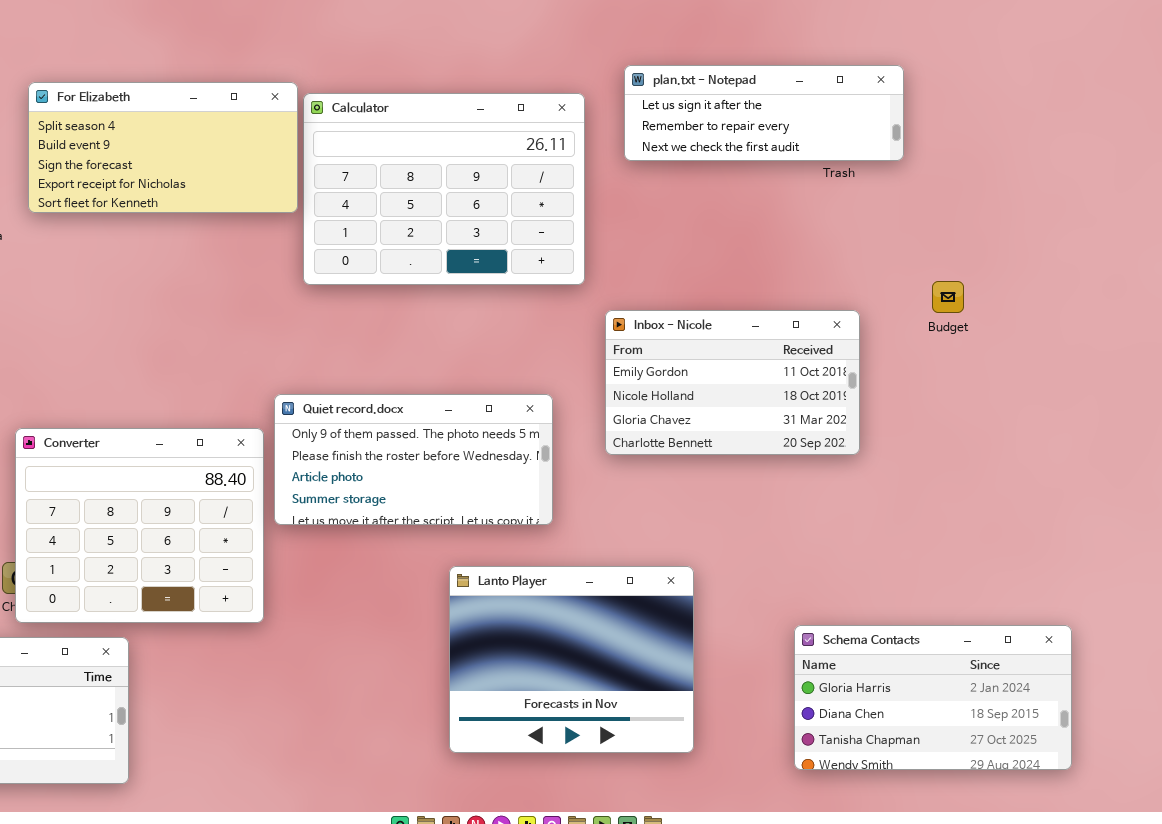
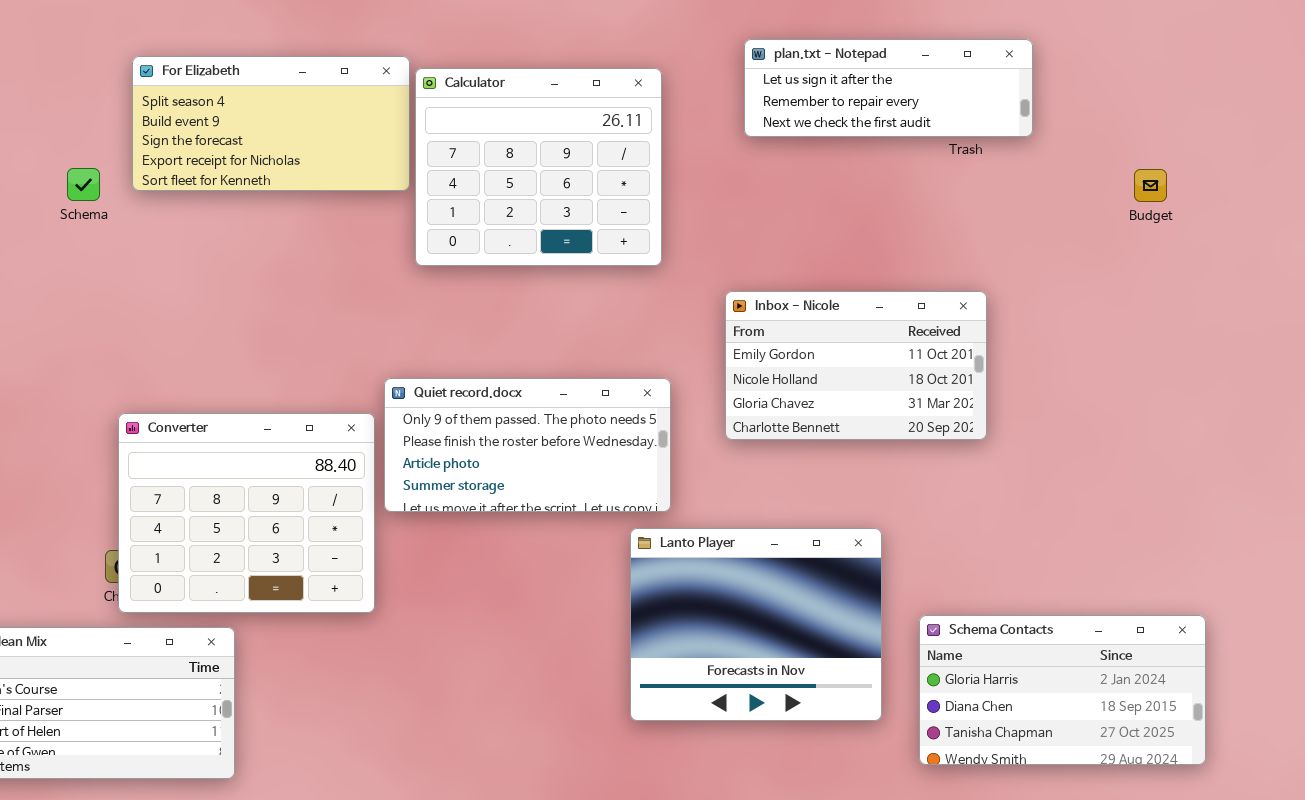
Calculator: [303,93,585,285] -> [415,68,662,266], resized
Budget: [932,281,964,313] -> [1134,169,1167,202], moved
Lanto Player: [449,566,694,753] -> [630,528,882,721], moved

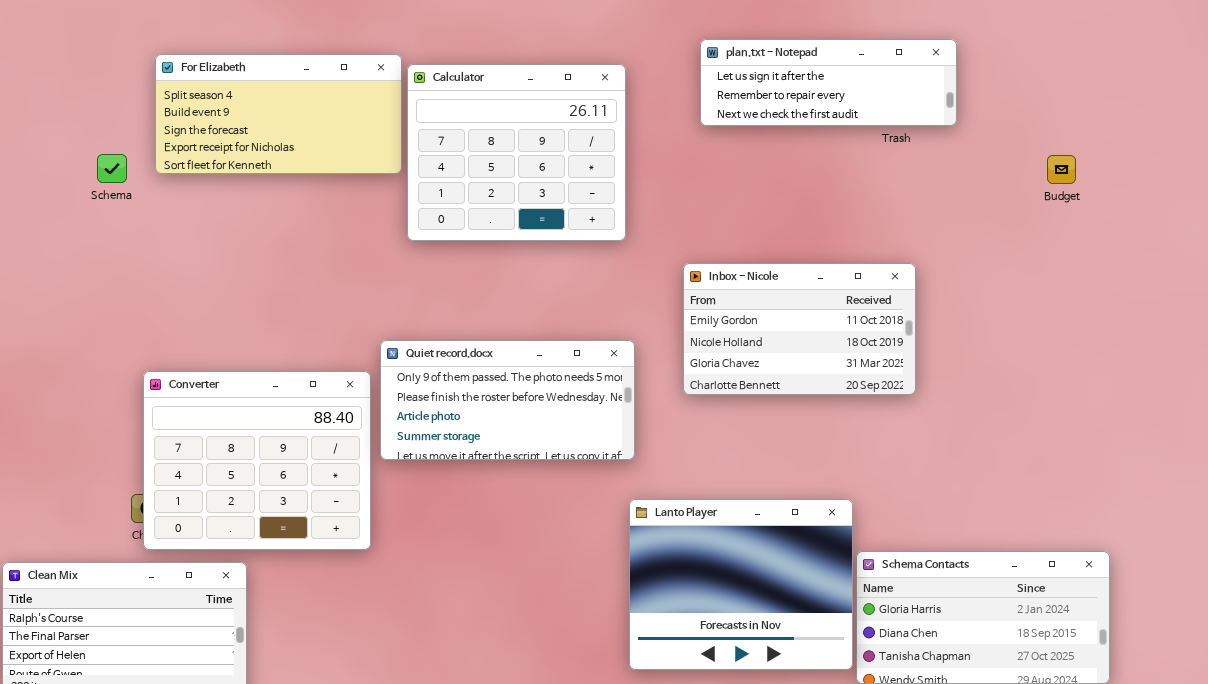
Lanto Player: [630,528,882,721] -> [629,499,853,670], moved

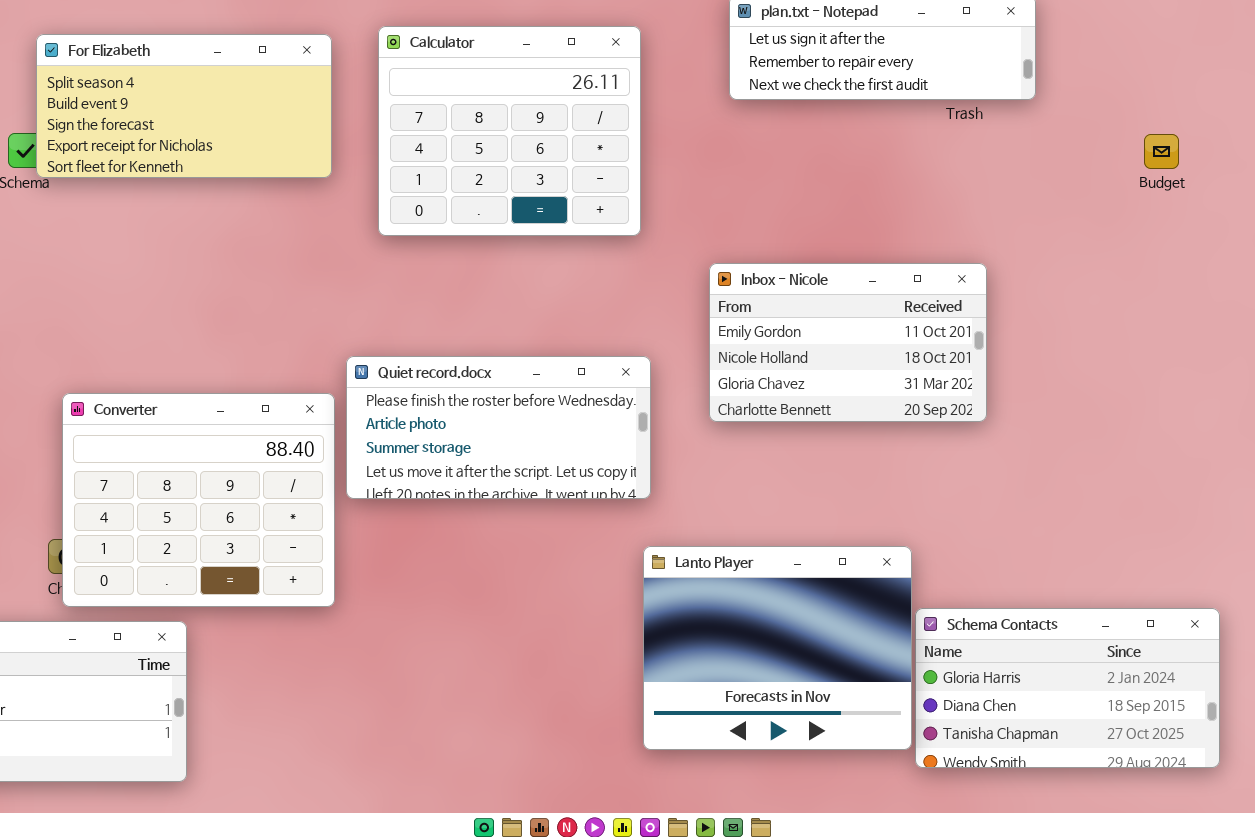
For Elizabeth: [155,54,402,174] -> [36,34,332,178], moved
Quiet record.docx: [380,340,635,460] -> [346,356,651,499], scrolled down 1 row

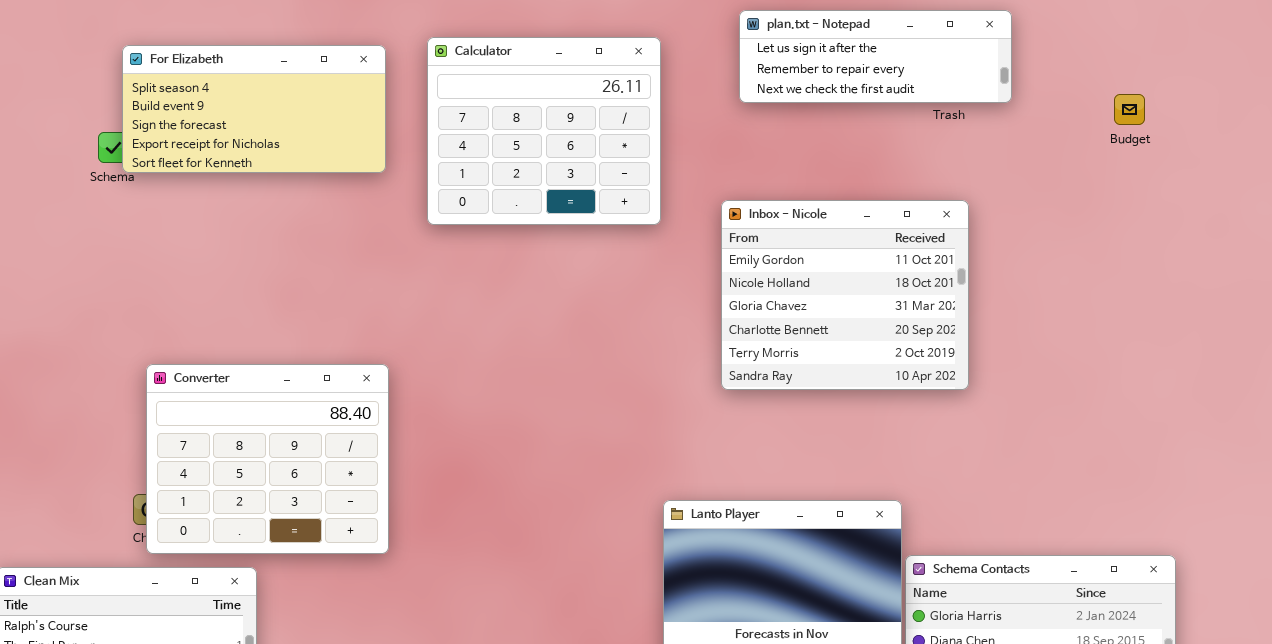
Budget: [1144,134,1179,169] -> [1114,94,1145,125], moved
Inbox - Nicole: [709,263,987,422] -> [721,200,969,390], resized
Quiet record.docx: [346,356,651,499] -> none, closed

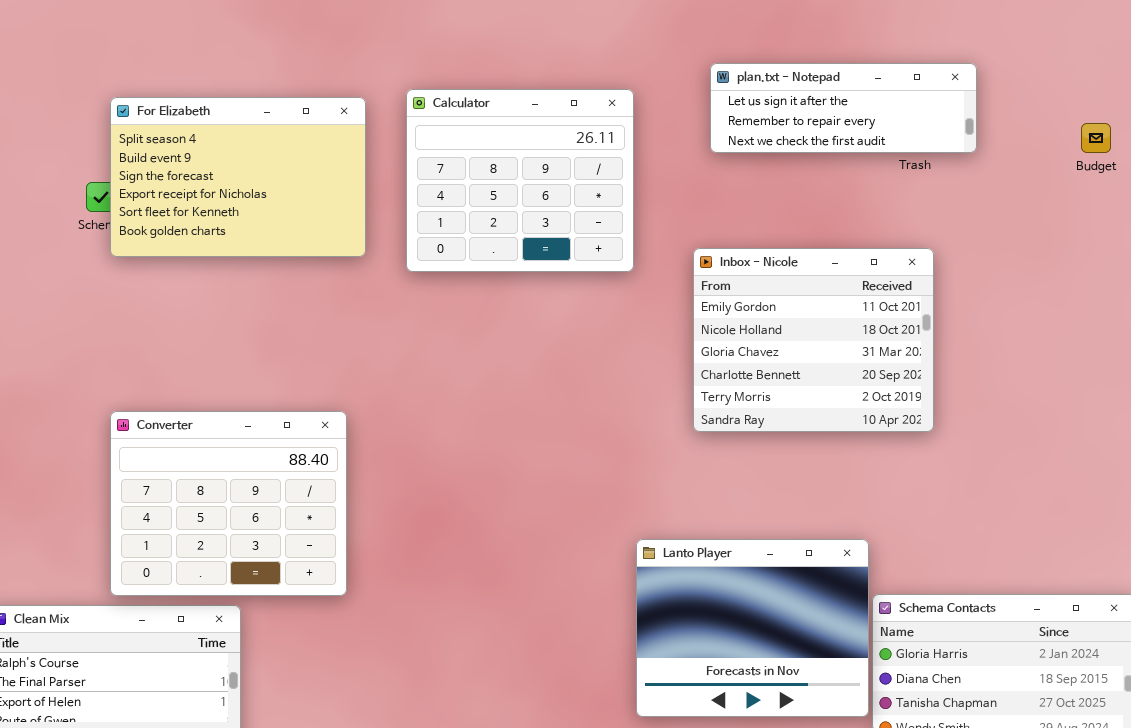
For Elizabeth: [122,45,386,173] -> [110,97,366,257], resized
Budget: [1114,94,1145,125] -> [1081,123,1111,153], moved
Converter: [146,364,389,554] -> [110,411,347,596], moved

